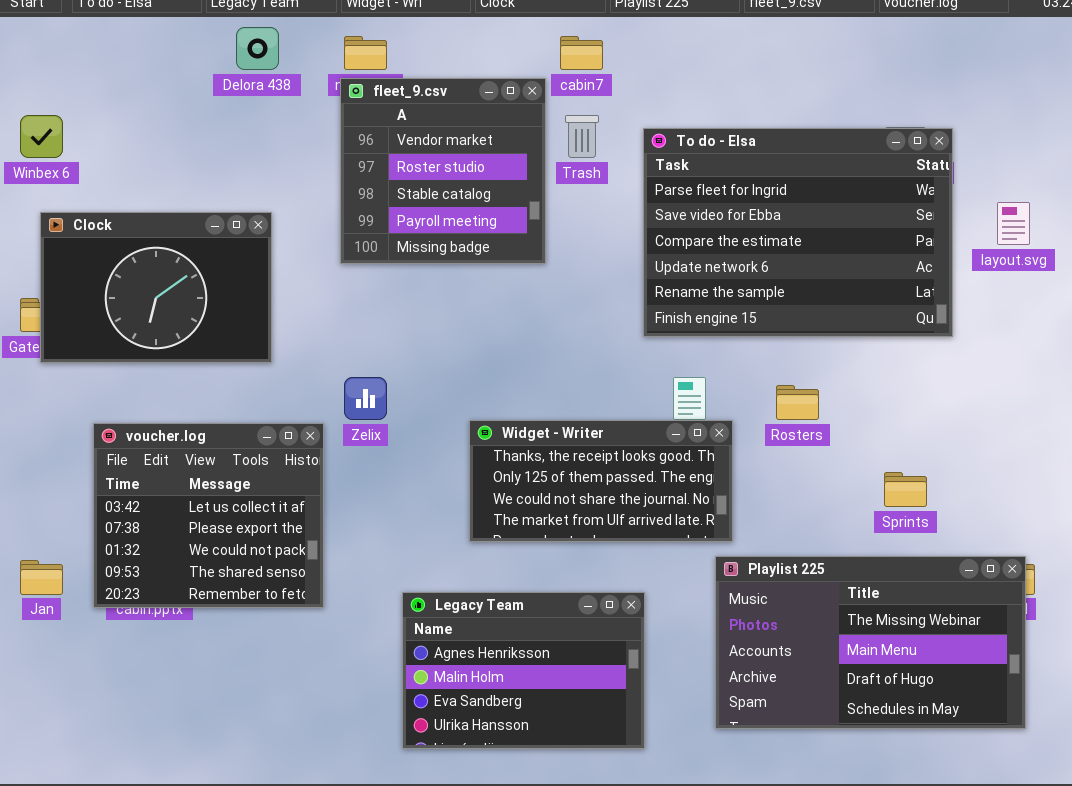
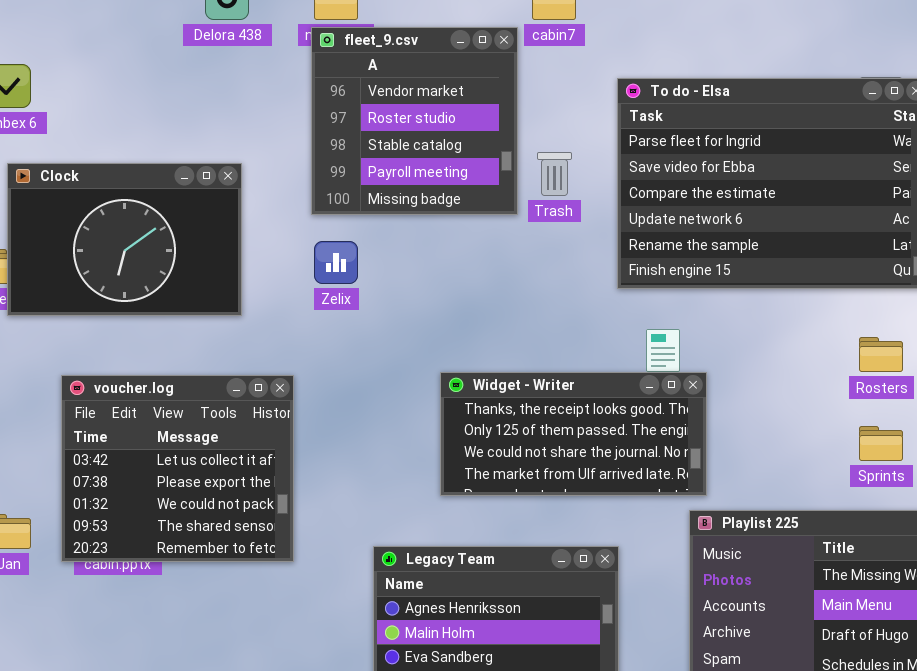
Trash: [565,115,599,158] -> [537,152,572,196], moved
Zelix: [344,377,387,420] -> [314,241,358,284], moved
Rosters: [776,385,819,420] -> [859,337,903,372], moved

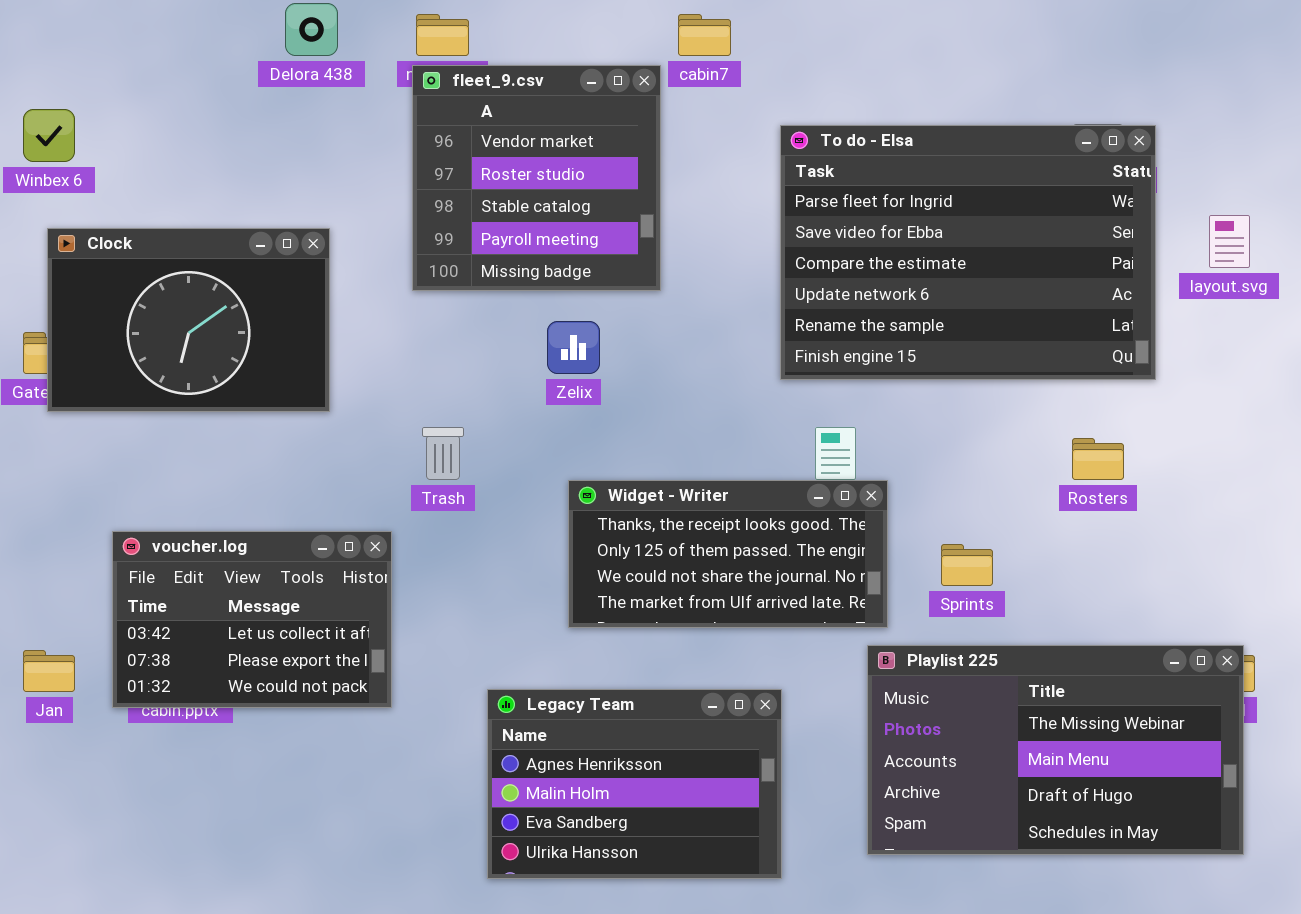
Trash: [537,152,572,196] -> [422,427,464,480], moved
Zelix: [314,241,358,284] -> [547,321,600,374], moved
voucher.log: [61,375,294,562] -> [112,531,392,708], resized
Sprints: [859,426,903,461] -> [941,544,993,586], moved

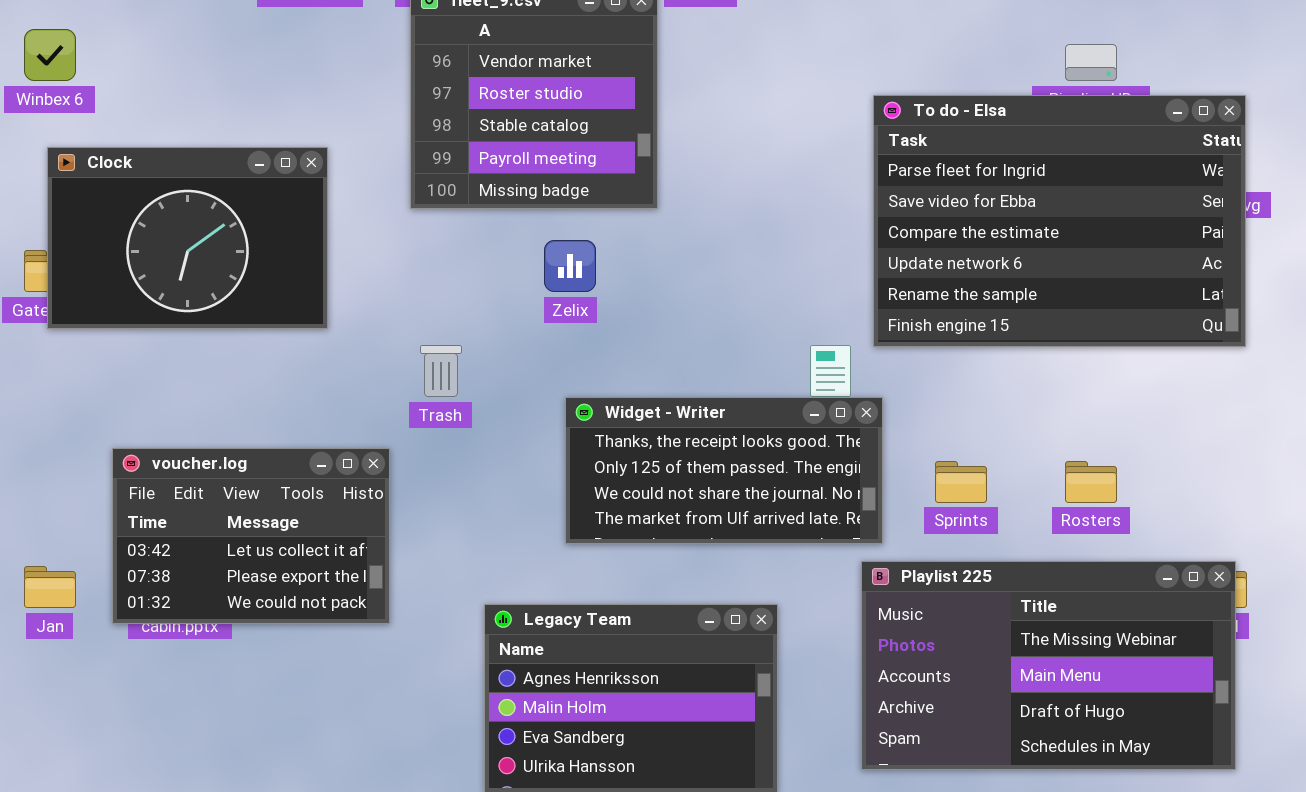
To do - Elsa: [780,125,1156,380] -> [873,95,1246,347], moved
Rosters: [1072,438,1124,480] -> [1065,461,1117,503], moved

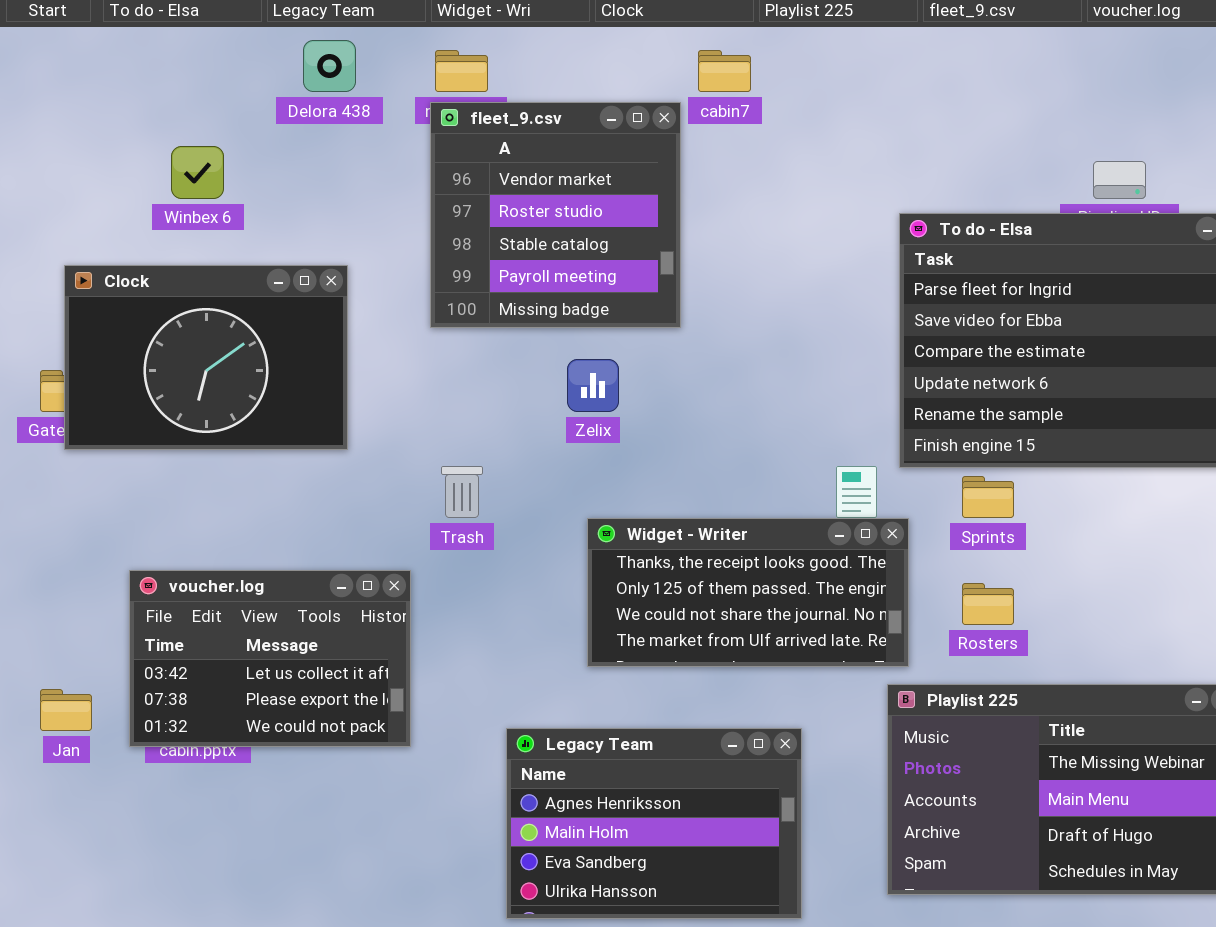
Winbex 6: [24,29,76,81] -> [171,146,224,199], moved
Sprints: [935,461,987,503] -> [962,476,1014,518], moved
Rosters: [1065,461,1117,503] -> [962,583,1014,625], moved

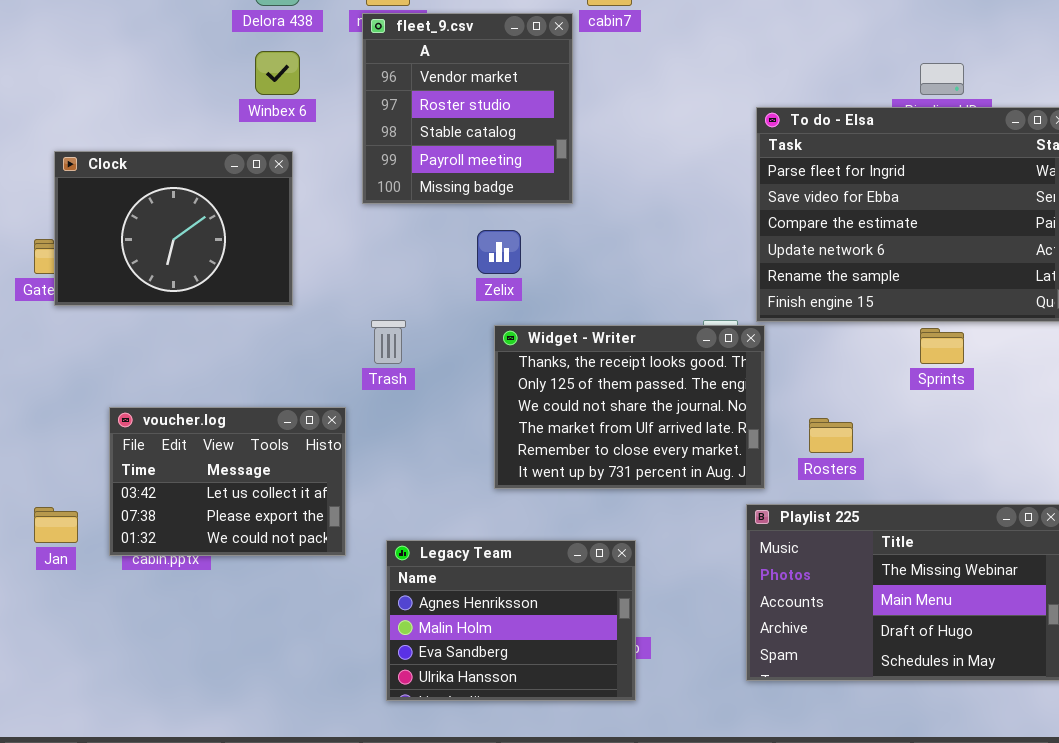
Winbex 6: [171,146,224,199] -> [255,51,300,95], moved
Sprints: [962,476,1014,518] -> [920,328,964,364], moved
Widget - Writer: [587,518,909,667] -> [494,325,765,489], resized
Legacy Team: [506,728,802,919] -> [386,540,636,701], moved

